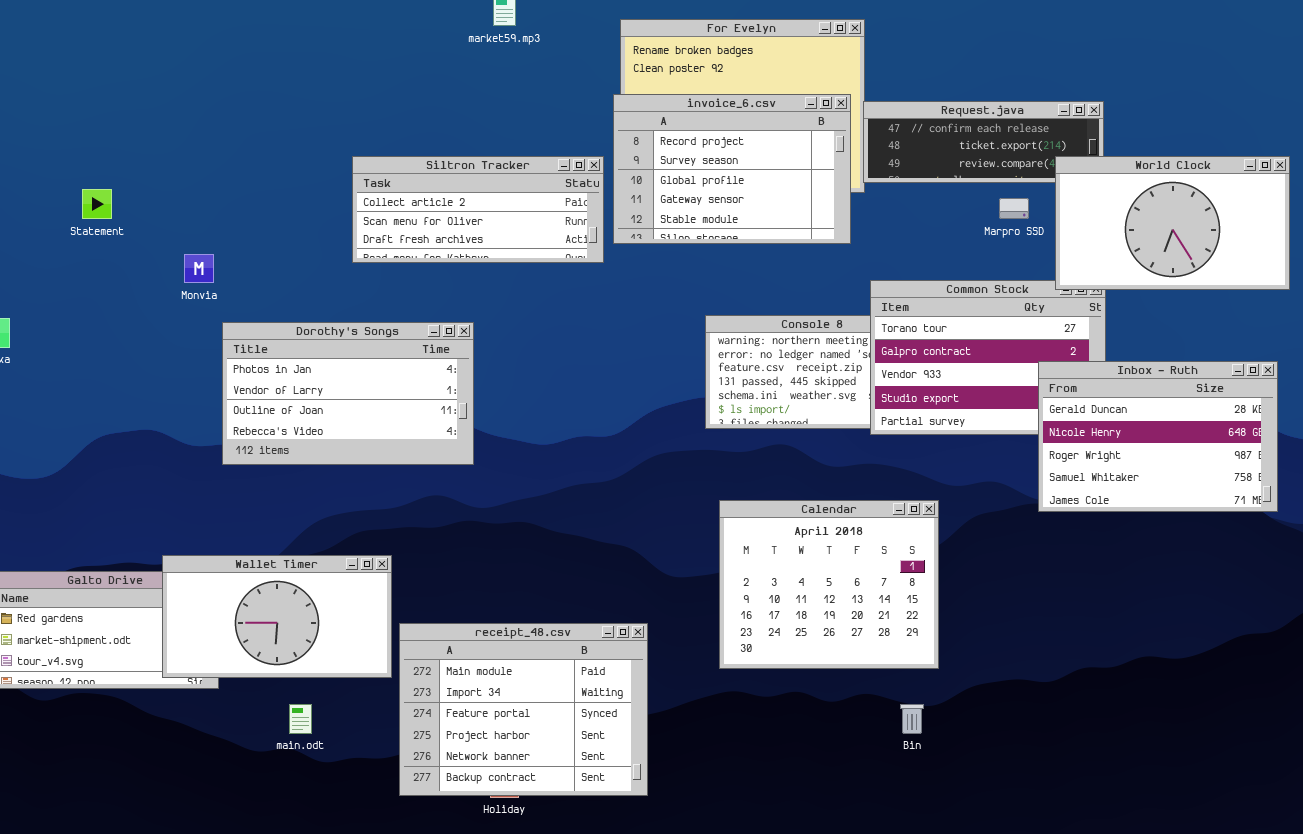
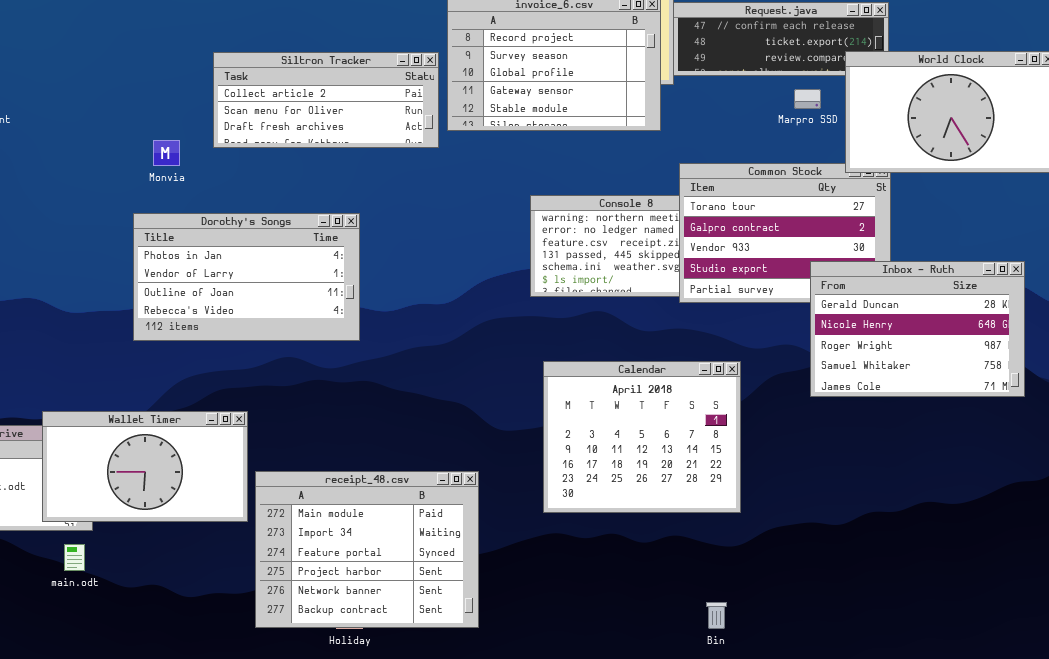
Monvia: [184,254,214,283] -> [153,140,180,166], moved
Dorothy's Songs: [222,322,474,465] -> [133,213,360,341], moved
Inbox - Ruth: [1038,361,1278,512] -> [810,261,1025,397], moved
main.odt: [289,704,312,734] -> [64,544,85,571], moved
Bin: [900,704,924,734] -> [706,602,727,629], moved

